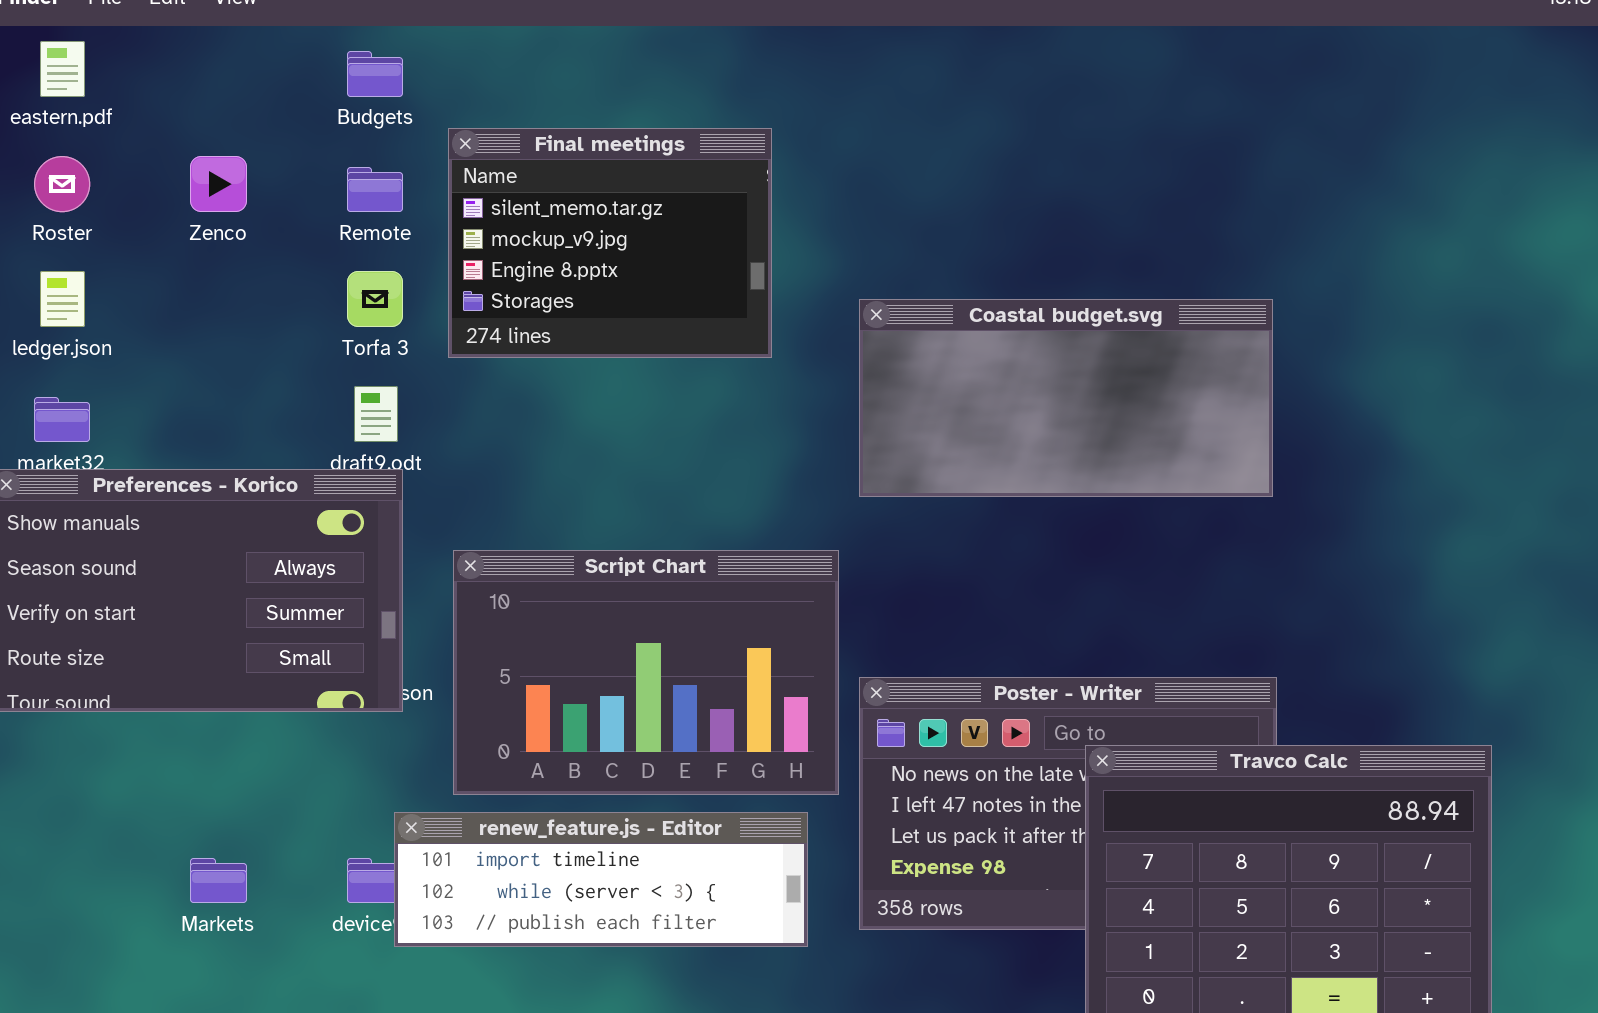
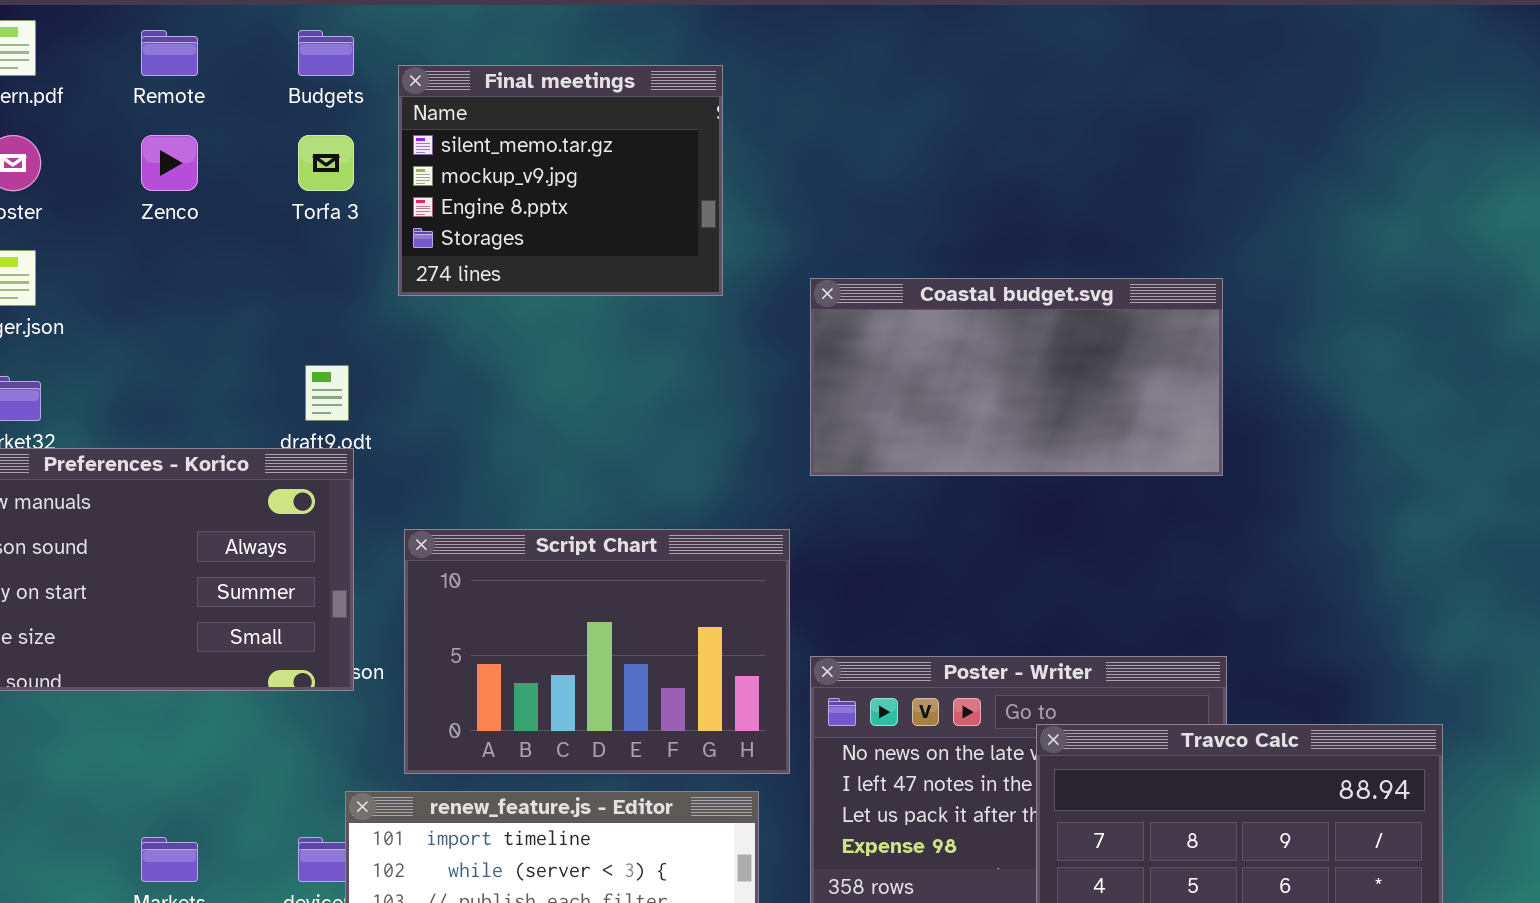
Final meetings: [448,128,772,358] -> [398,65,723,296], moved
Remote: [347,167,403,212] -> [141,30,198,76], moved
Torfa 3: [347,271,403,327] -> [298,135,354,191], moved

